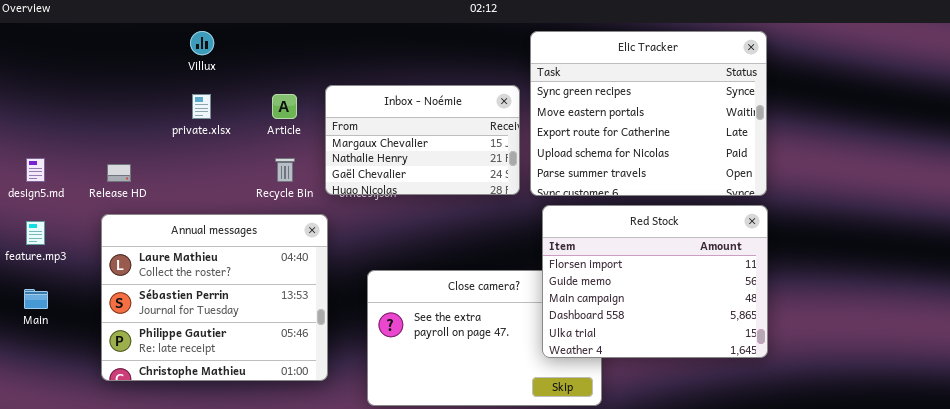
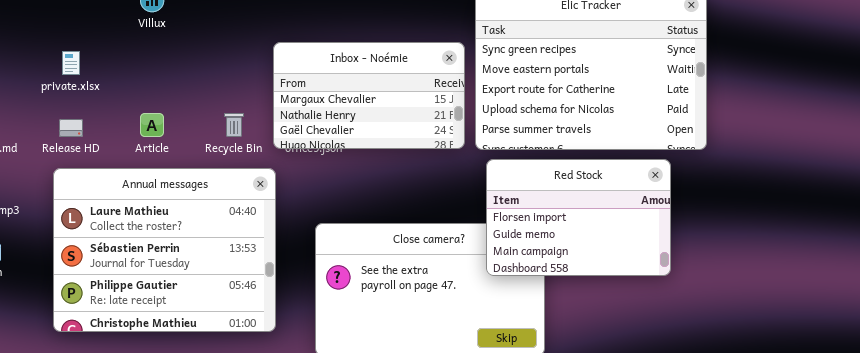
private.xlsx: [192,94,211,119] -> [62,51,80,75], moved
Article: [272,94,297,119] -> [140,113,164,137], moved
Red Stock: [542,205,768,358] -> [486,159,671,276], resized

